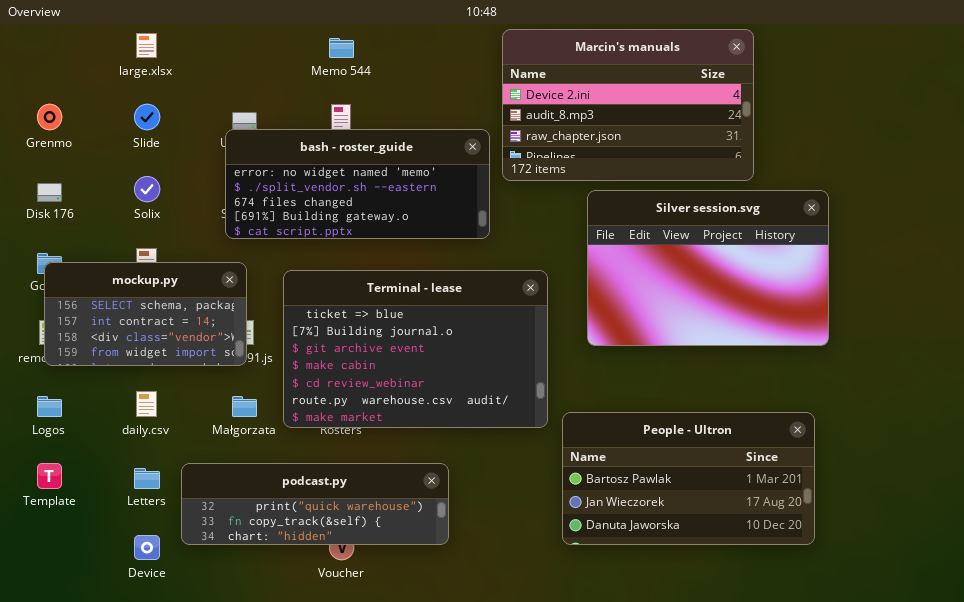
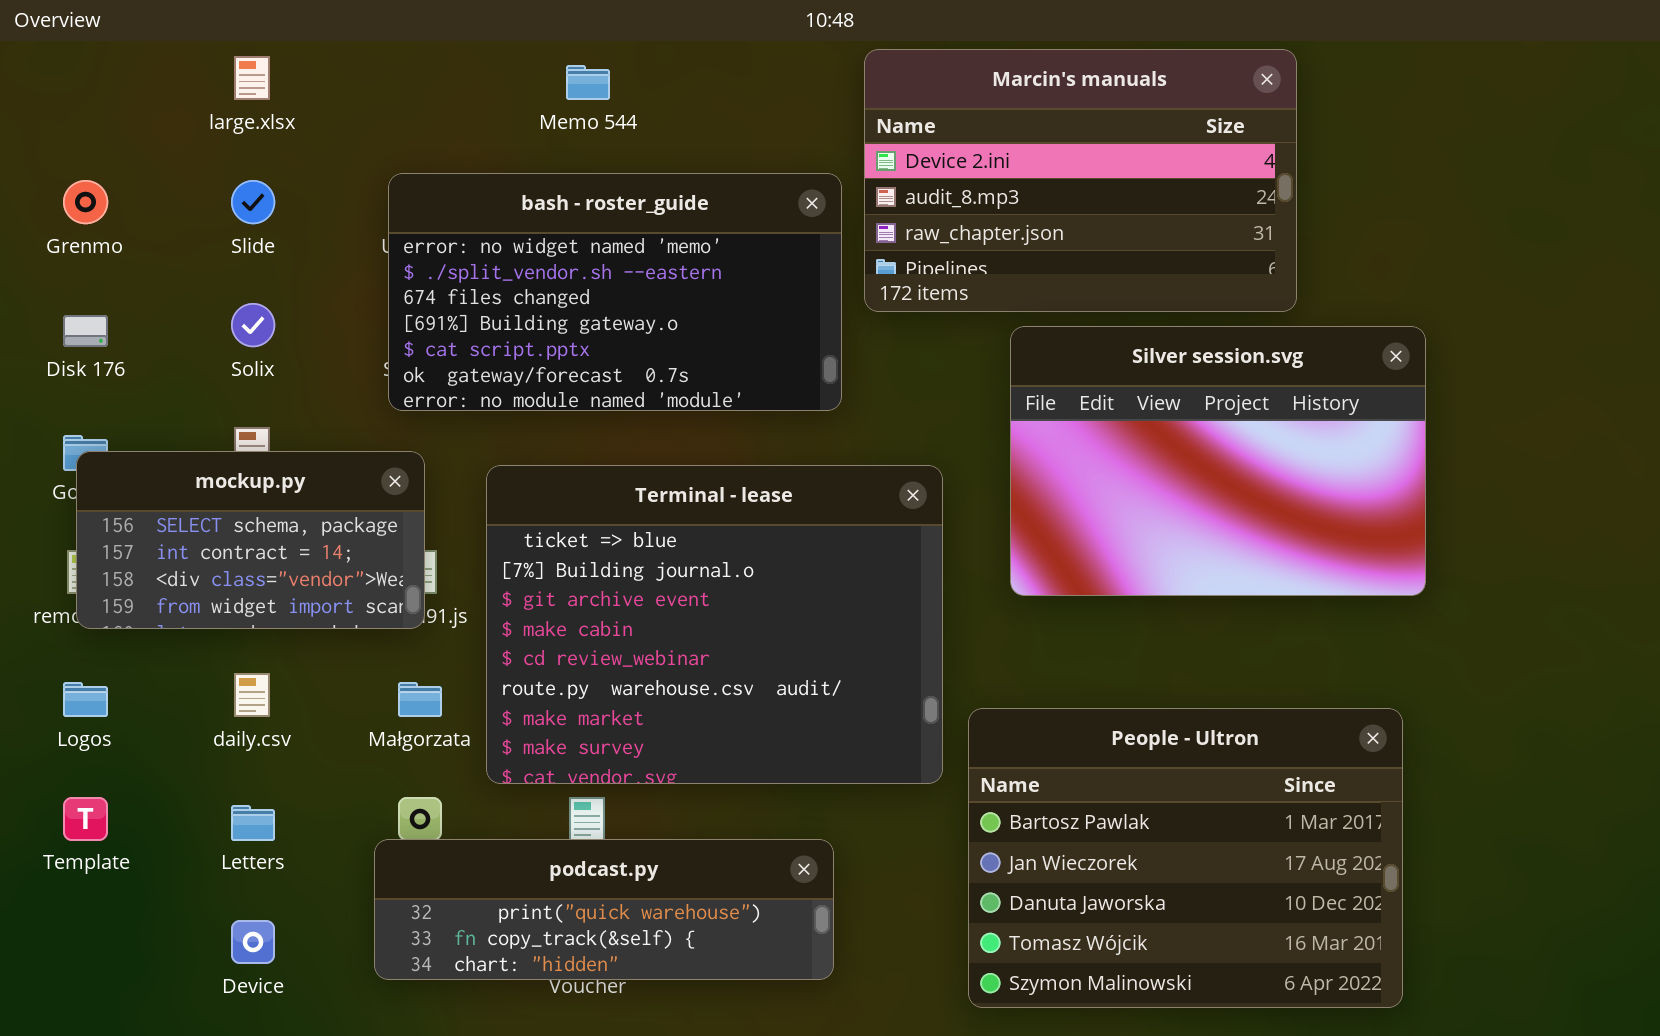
bash - roster_guide: [225,129,490,239] -> [388,173,842,411], resized
Terminal - lease: [283,270,548,428] -> [486,465,943,784], resized
People - Ultron: [562,412,815,545] -> [968,708,1403,1008], resized
podcast.py: [181,463,449,545] -> [374,839,834,980], moved

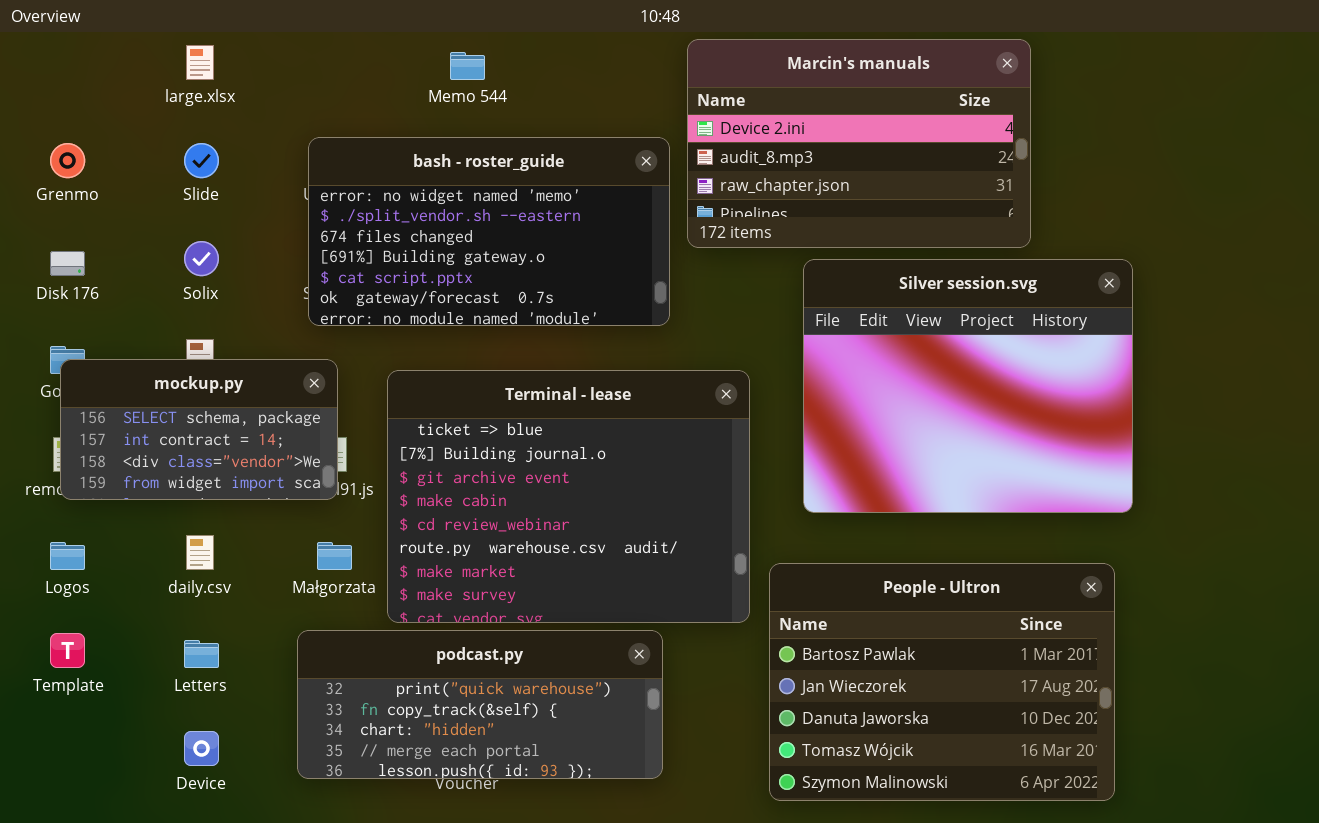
Silver session.svg: [1010,326,1426,596] -> [803,259,1133,513], resized
podcast.py: [374,839,834,980] -> [297,630,663,779], resized

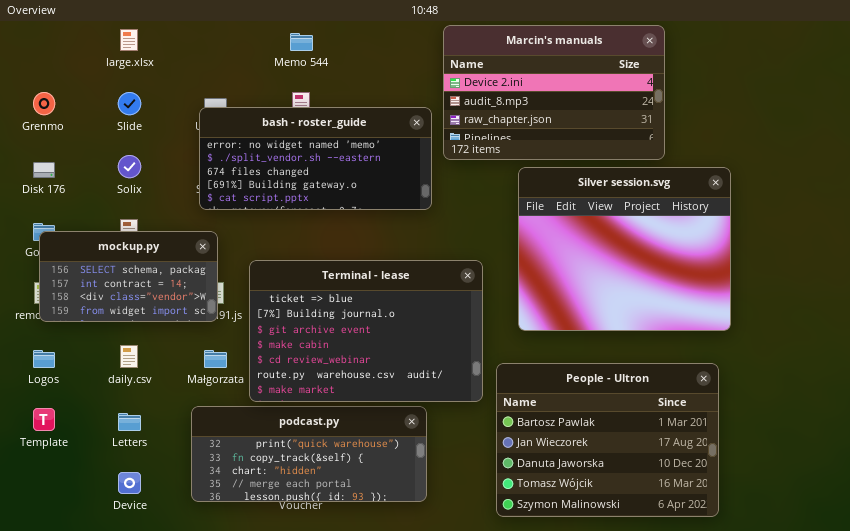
bash - roster_guide: [308,137,670,326] -> [199,107,432,210], resized
Terminal - lease: [387,370,750,623] -> [249,260,483,402], resized

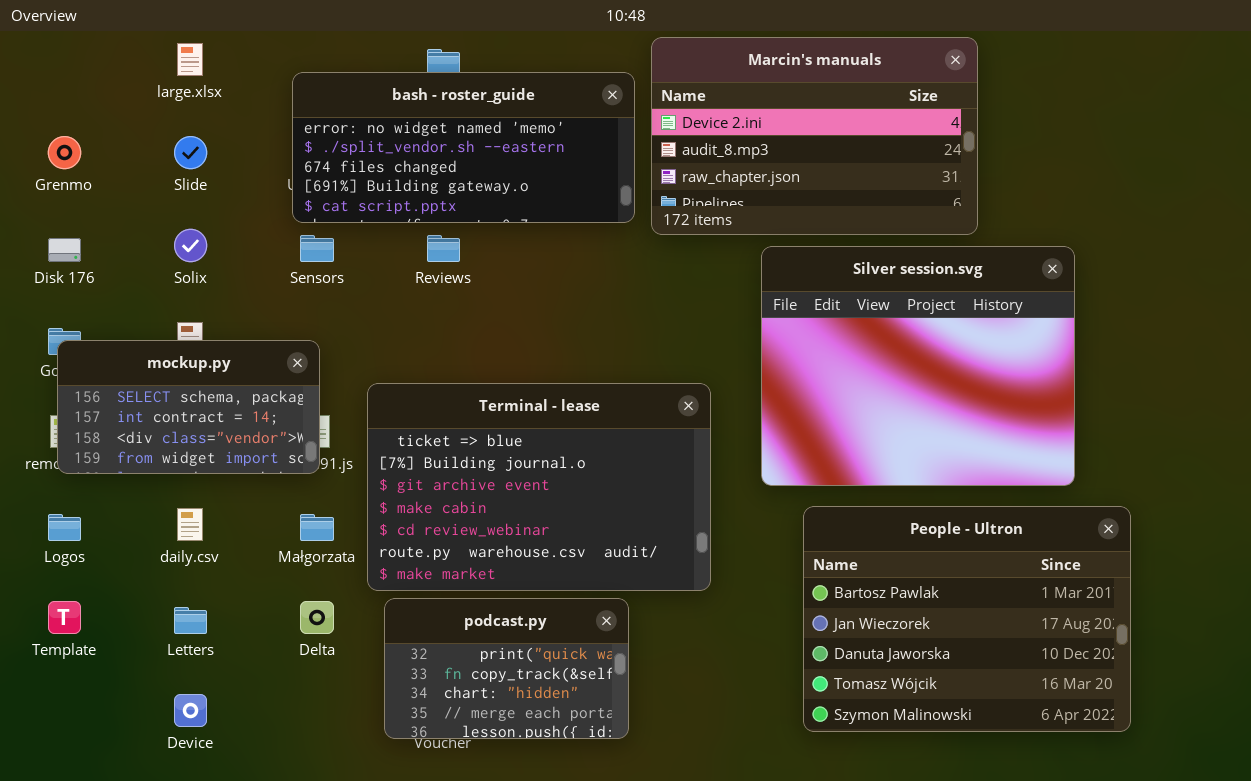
bash - roster_guide: [199,107,432,210] -> [292,72,635,223], moved
People - Ultron: [496,363,719,517] -> [803,506,1131,732], moved
podcast.py: [191,406,427,502] -> [384,598,629,739], resized

